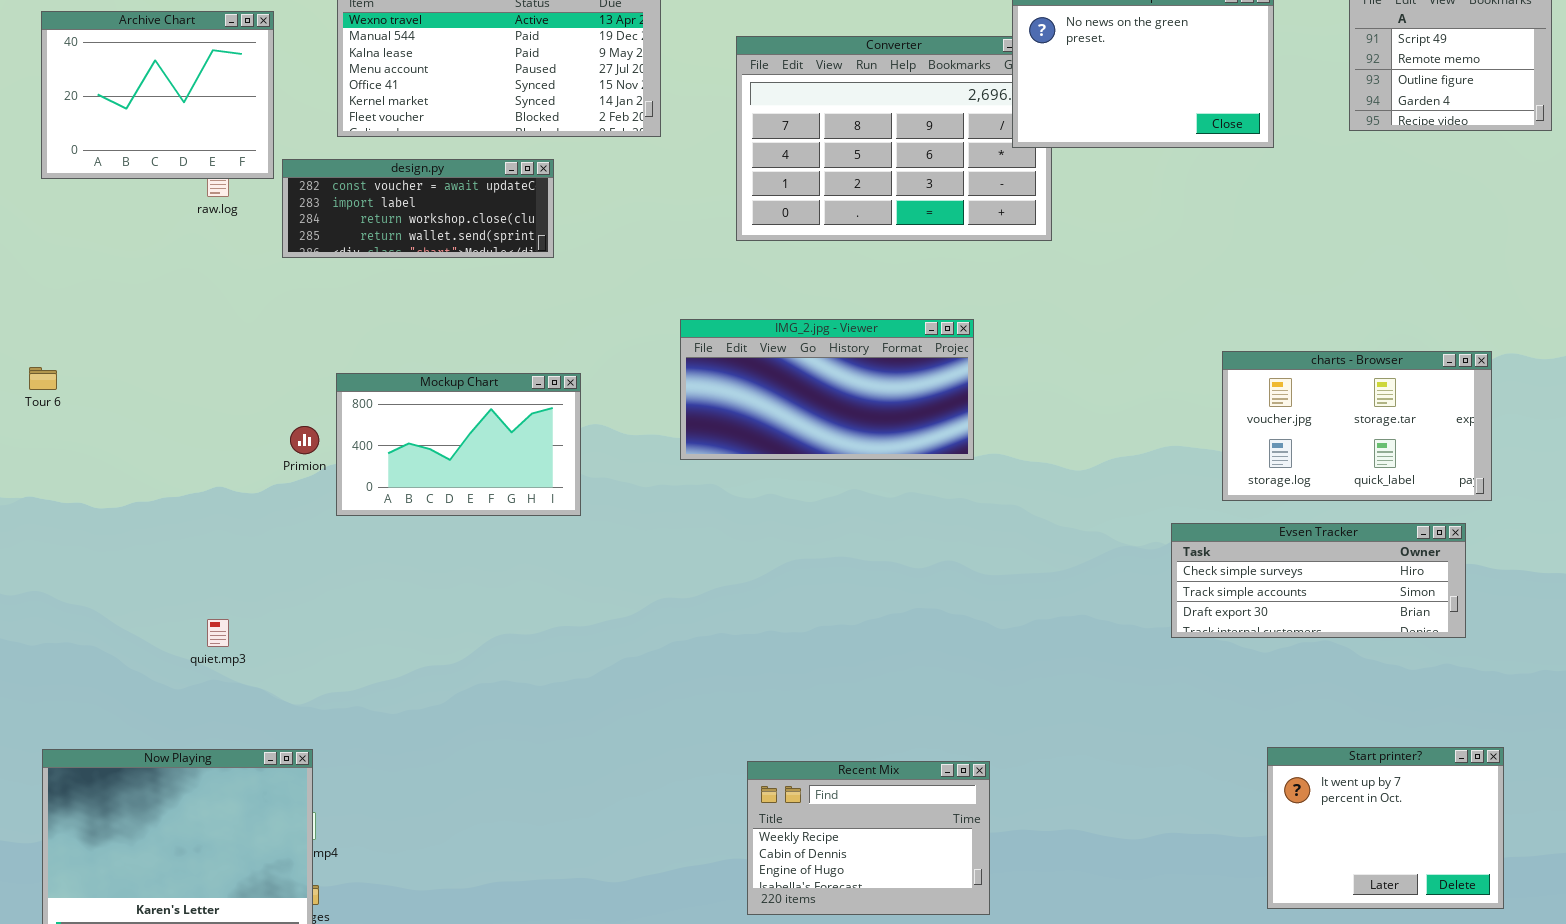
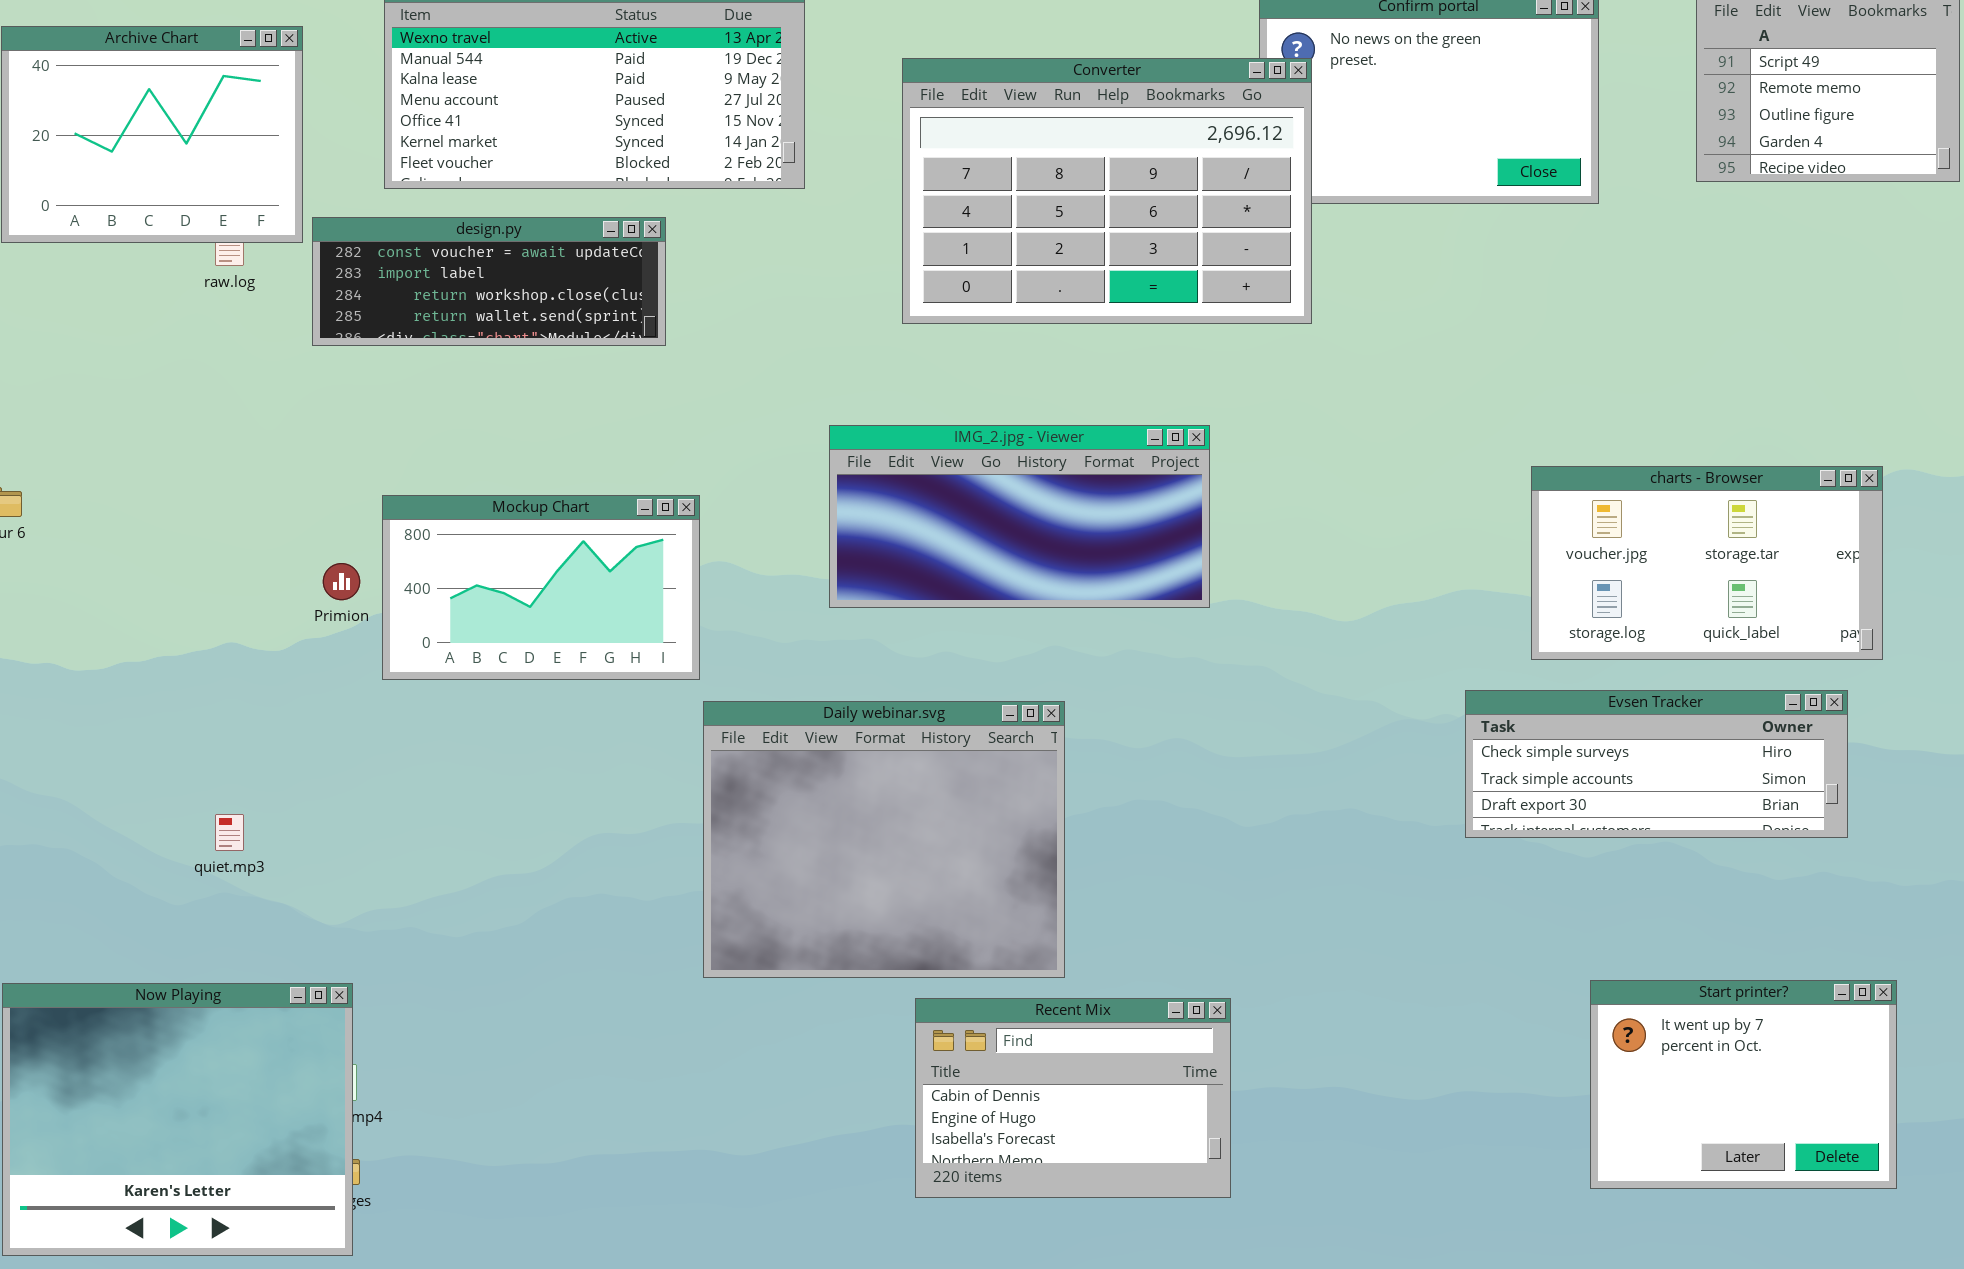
Converter: [736,36,1052,241] -> [902,58,1312,324], raised
Daily webinar.svg: none -> [703,701,1065,978], opened
Recent Mix: [747,761,990,915] -> [915,998,1231,1198], scrolled down 1 row

